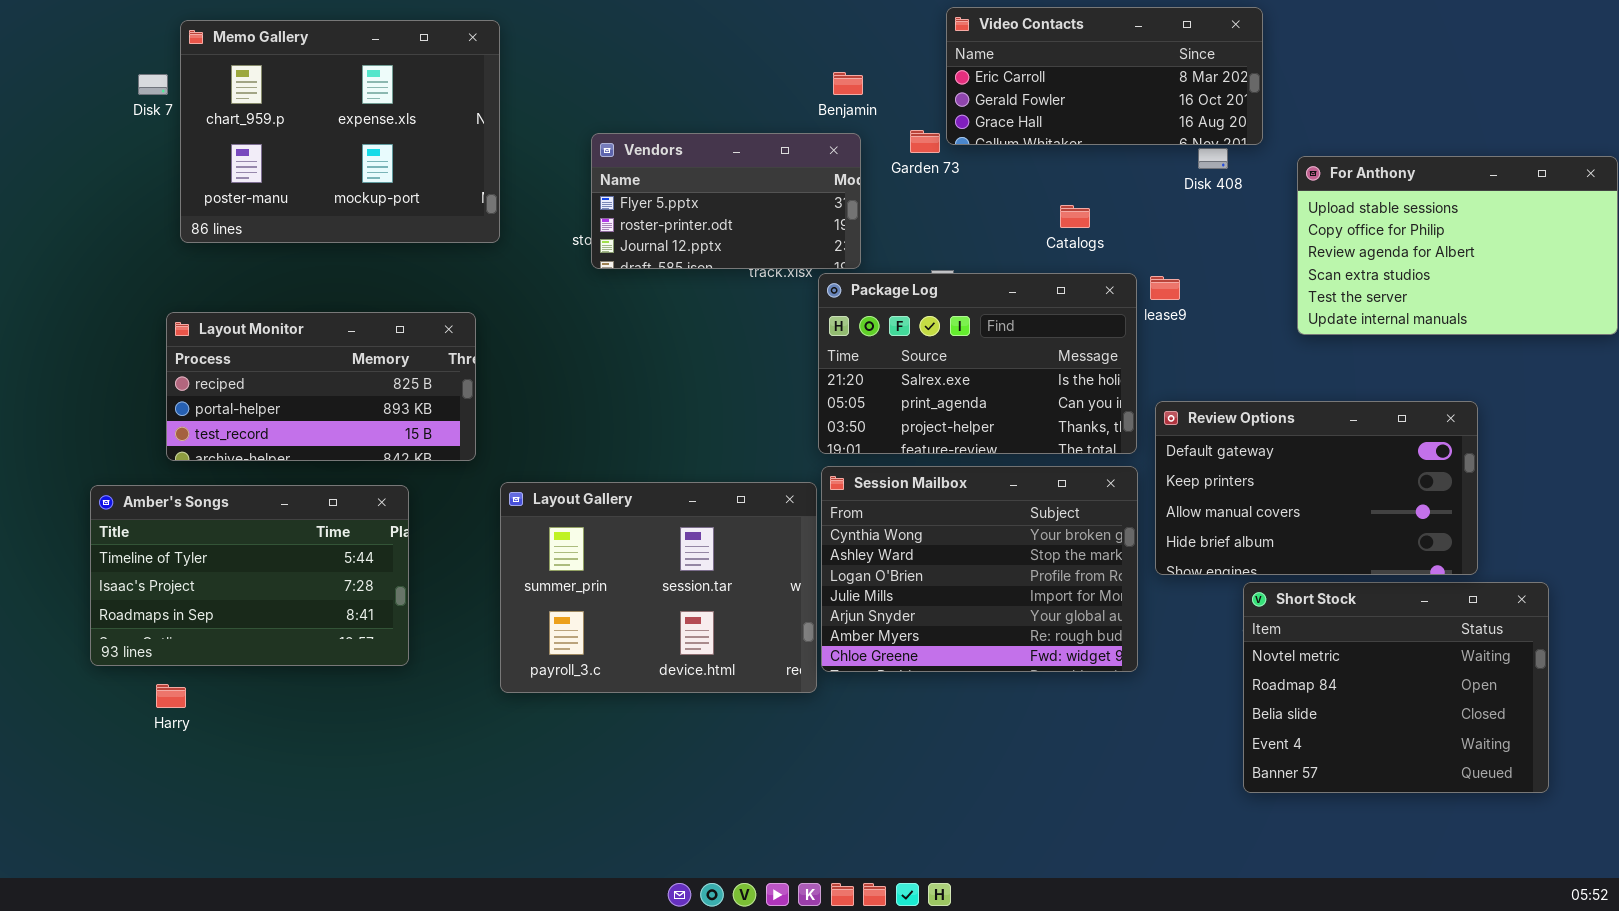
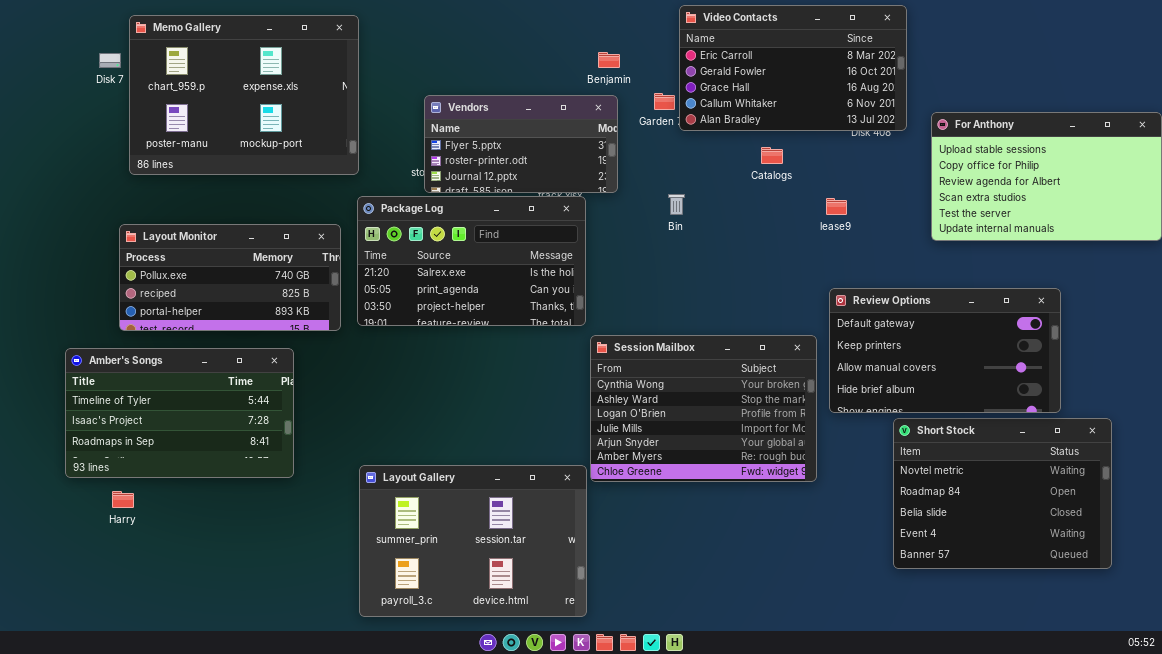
Video Contacts: [946,7,1263,145] -> [679,5,907,131], resized
Package Log: [818,273,1137,454] -> [357,196,586,326], moved
Layout Monitor: [166,312,476,461] -> [119,224,341,331], scrolled up 1 row
Layout Gallery: [500,482,817,693] -> [359,465,587,617], moved

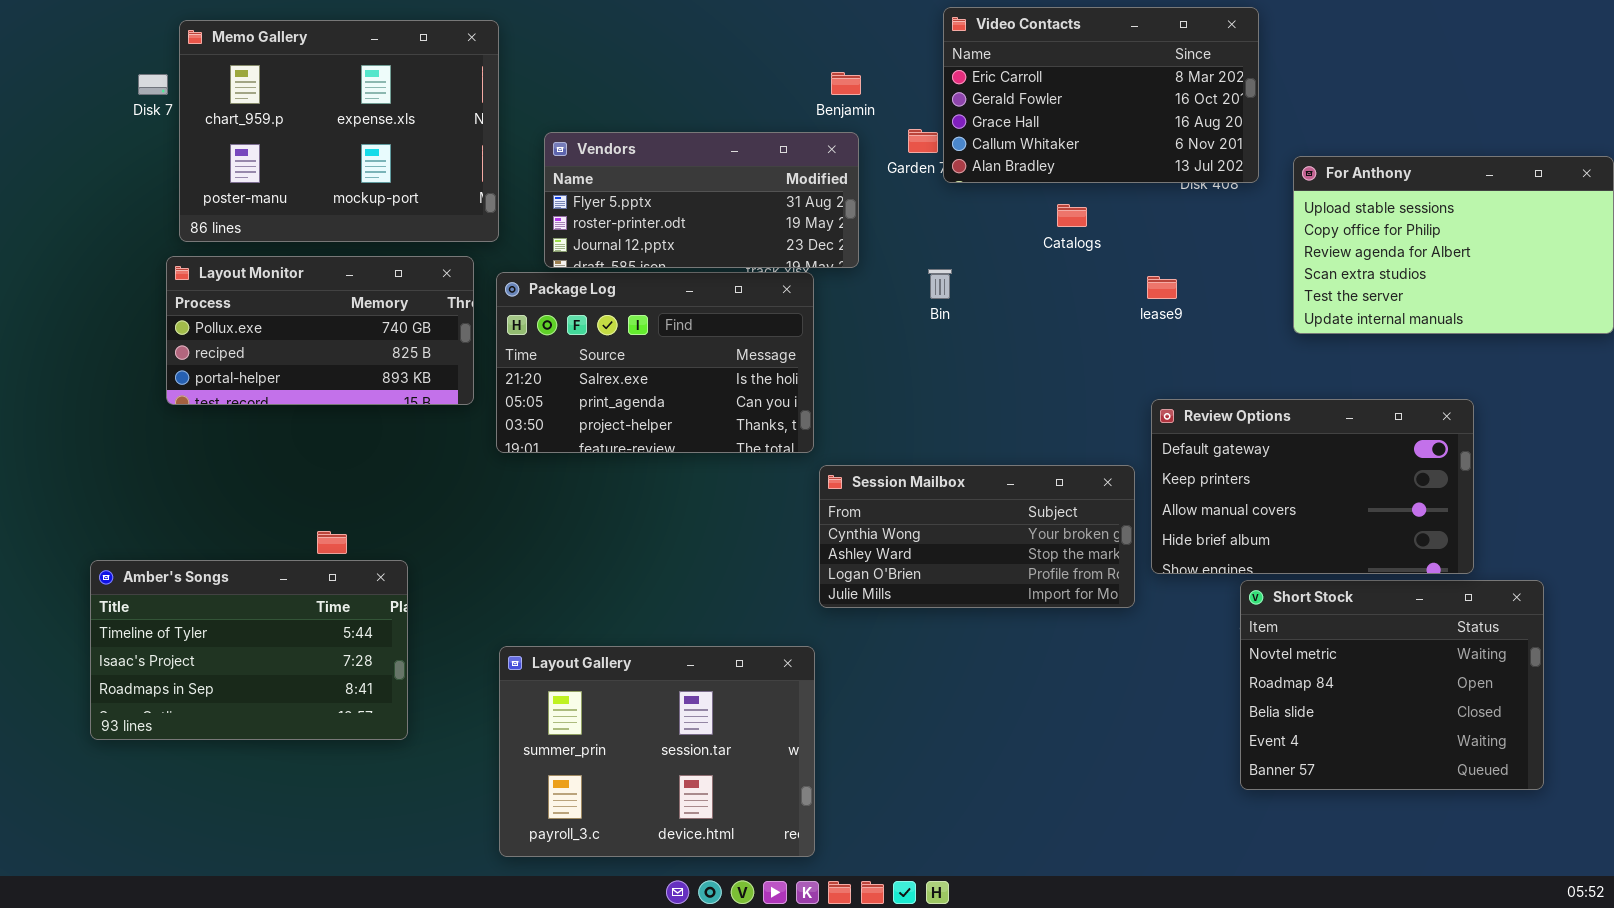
Vendors: [424,95,618,193] -> [544,132,859,268], resized
Layout Monitor: [119,224,341,331] -> [166,256,474,405], moved
Session Mailbox: [590,335,817,482] -> [819,465,1135,608], resized
Amber's Songs: [65,348,294,478] -> [90,560,408,740], moved

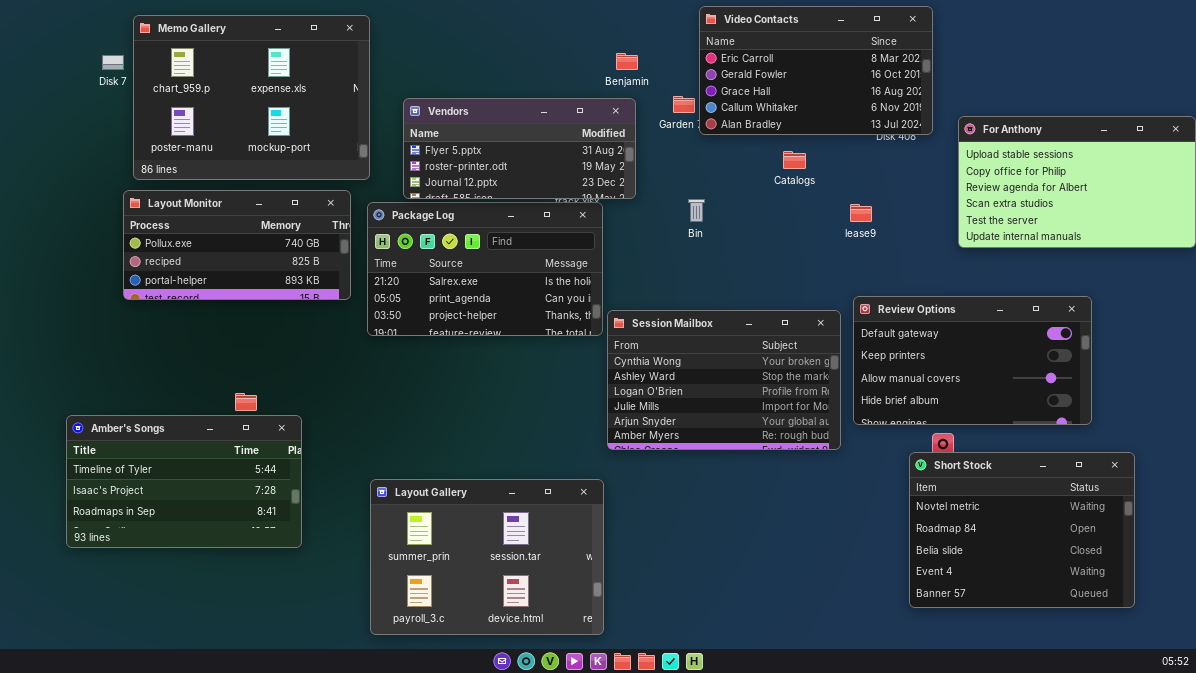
Session Mailbox: [819,465,1135,608] -> [607,310,841,450], resized
Short Stock: [1240,580,1544,790] -> [909,452,1135,608], moved

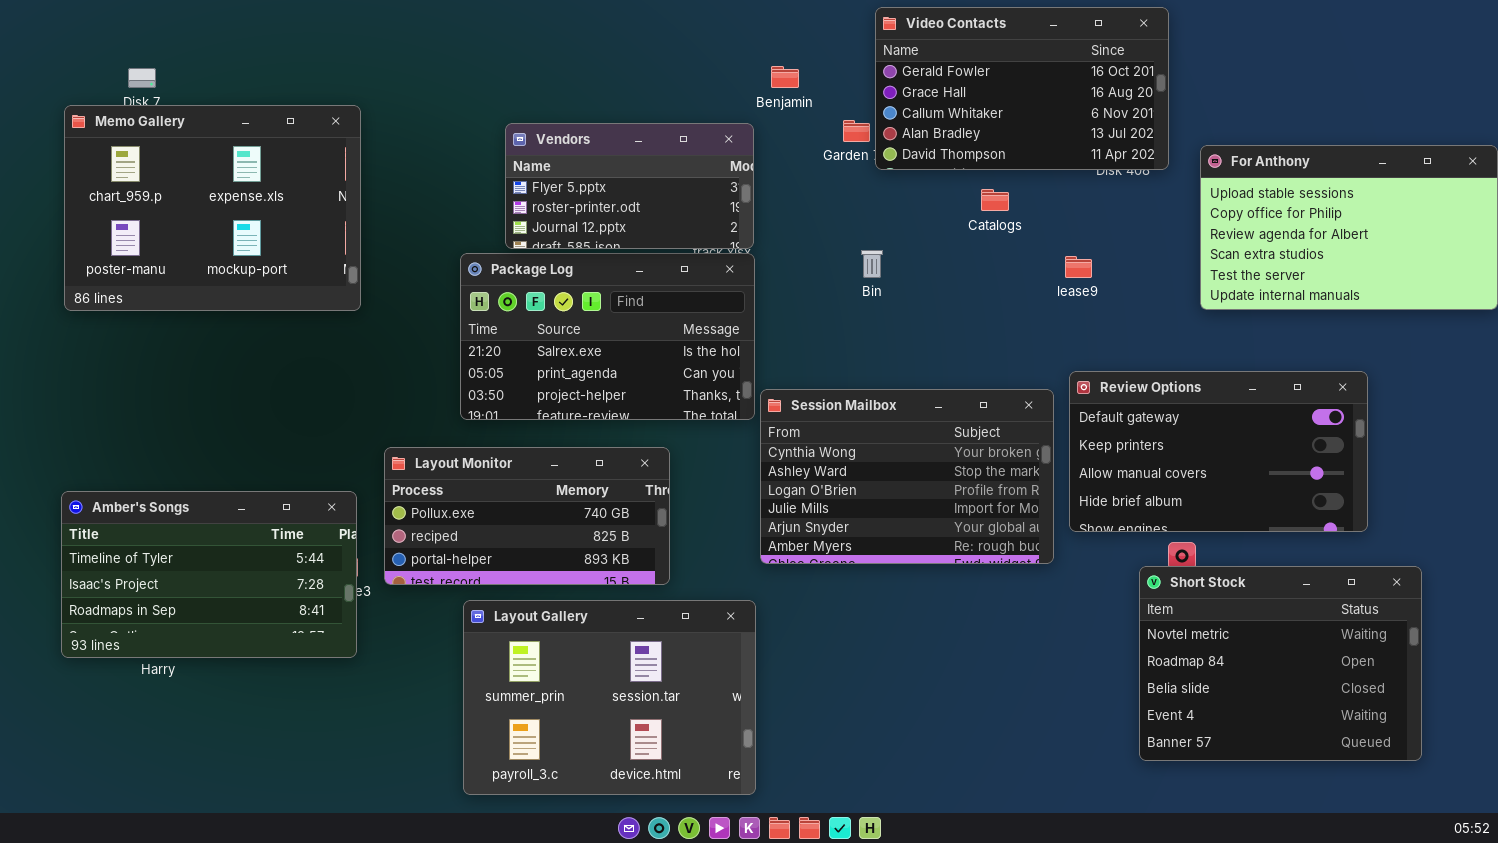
Video Contacts: [699,6,933,135] -> [875,7,1169,170], scrolled down 1 row
Memo Gallery: [133,15,370,180] -> [64,105,361,311], moved
Vendors: [403,98,636,199] -> [505,123,754,249], resized
Layout Monitor: [123,190,351,300] -> [384,447,670,585], moved
Amber's Songs: [66,415,302,548] -> [61,491,357,658], moved

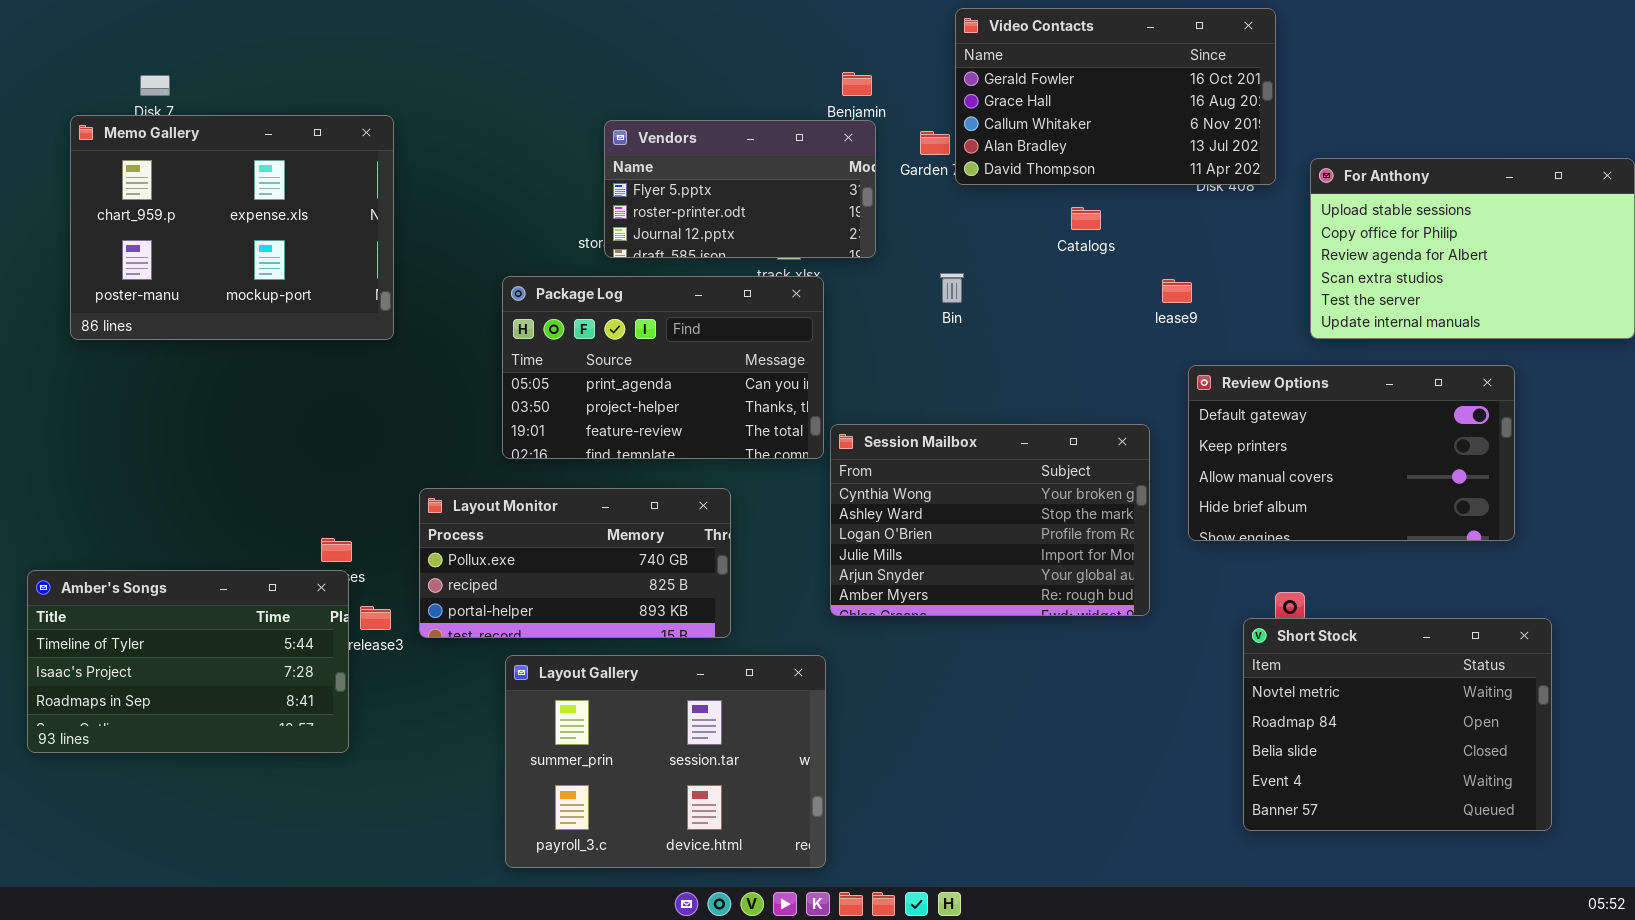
Vendors: [505,123,754,249] -> [604,120,876,258], moved
Package Log: [460,253,755,420] -> [502,276,824,459], scrolled down 1 row
Review Options: [1069,371,1368,532] -> [1188,365,1515,541], moved
Amber's Songs: [61,491,357,658] -> [27,570,349,753], moved

